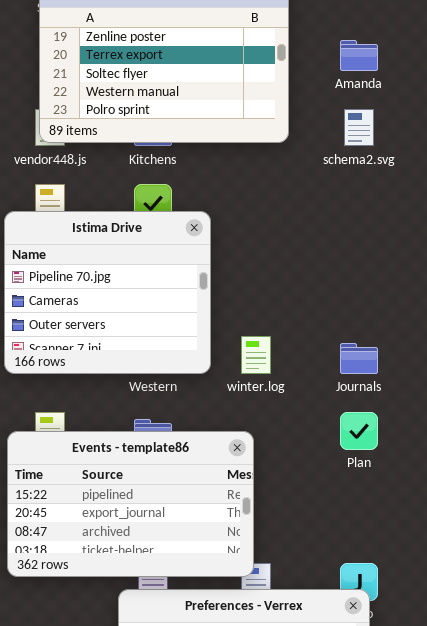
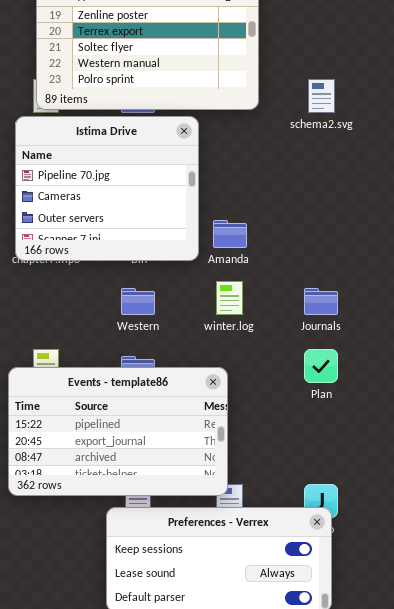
Amanda: [340,40,378,71] -> [213,220,247,248], moved
Istima Drive: [4,211,211,374] -> [15,116,199,261], moved

